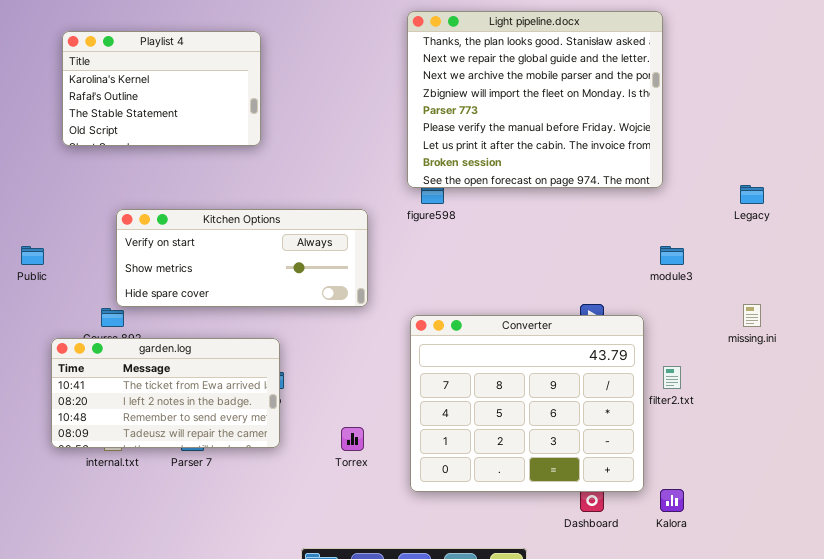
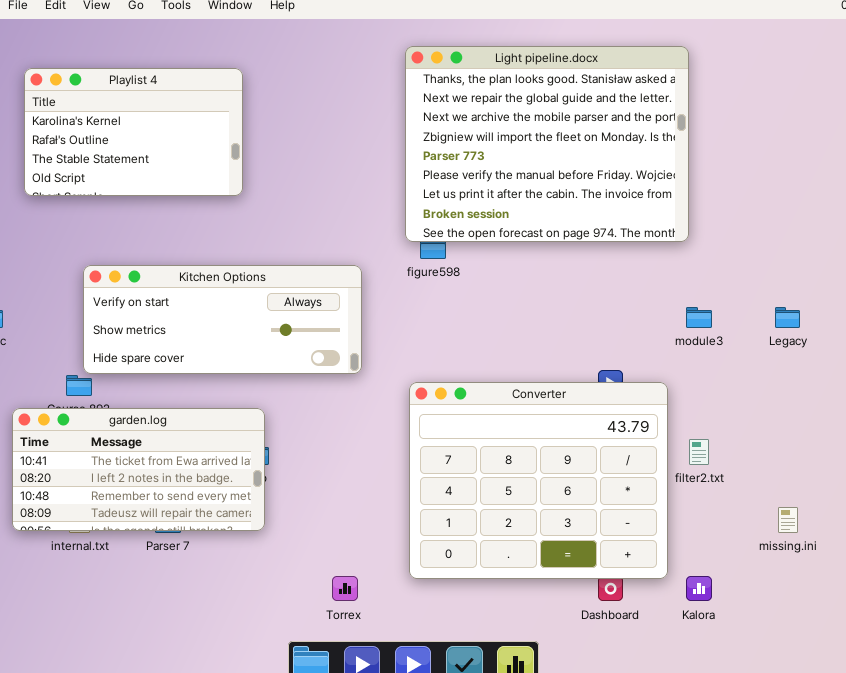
Legacy: [740,185,764,204] -> [775,307,800,328], moved
missing.ini: [743,304,761,327] -> [778,507,798,533], moved
Torrex: [341,427,364,451] -> [332,576,358,601], moved

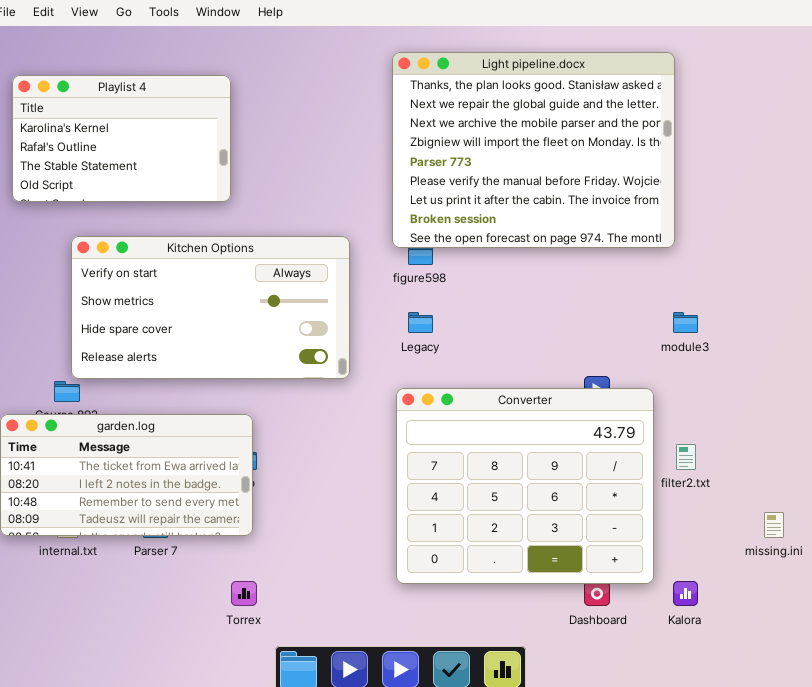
Kitchen Options: [83,265,362,374] -> [71,236,350,379], resized
Legacy: [775,307,800,328] -> [408,312,433,333], moved
Torrex: [332,576,358,601] -> [231,581,257,606], moved

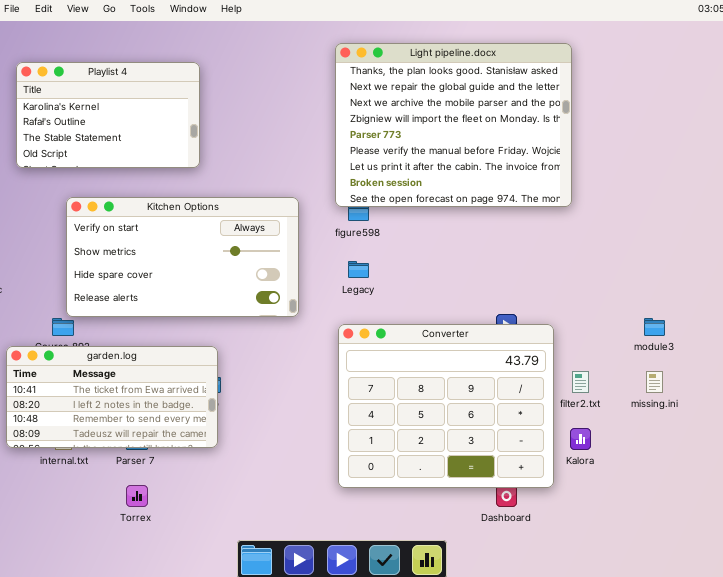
module3: [673,312,698,333] -> [644,318,665,336], moved
missing.ini: [764,512,784,538] -> [646,371,663,393], moved
Torrex: [231,581,257,606] -> [126,485,148,507], moved
Kalora: [673,581,698,606] -> [570,428,591,450], moved

